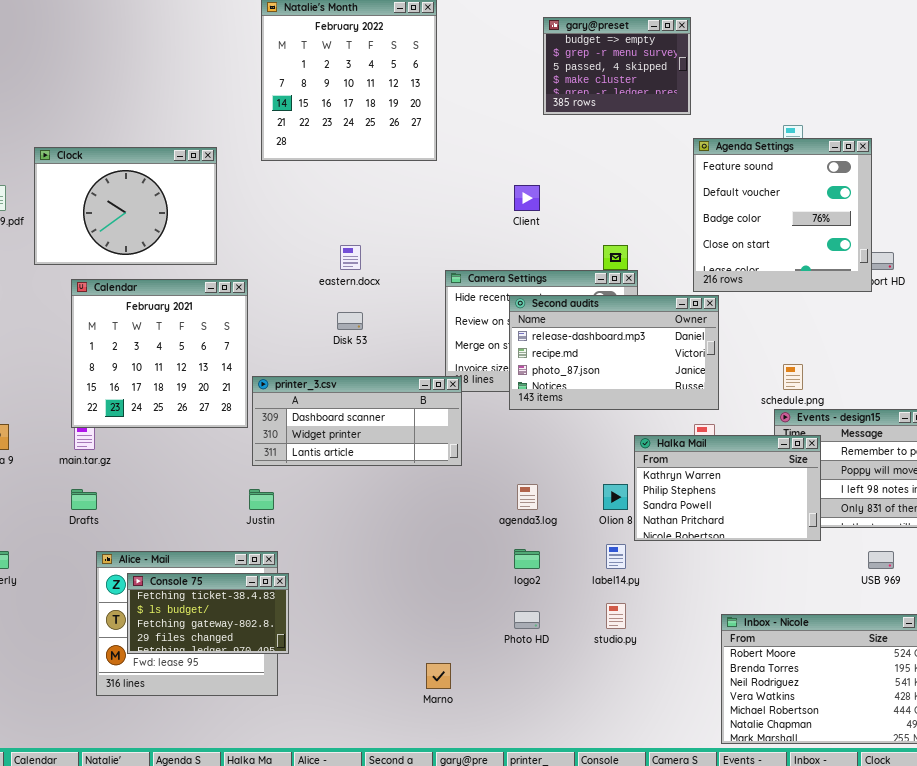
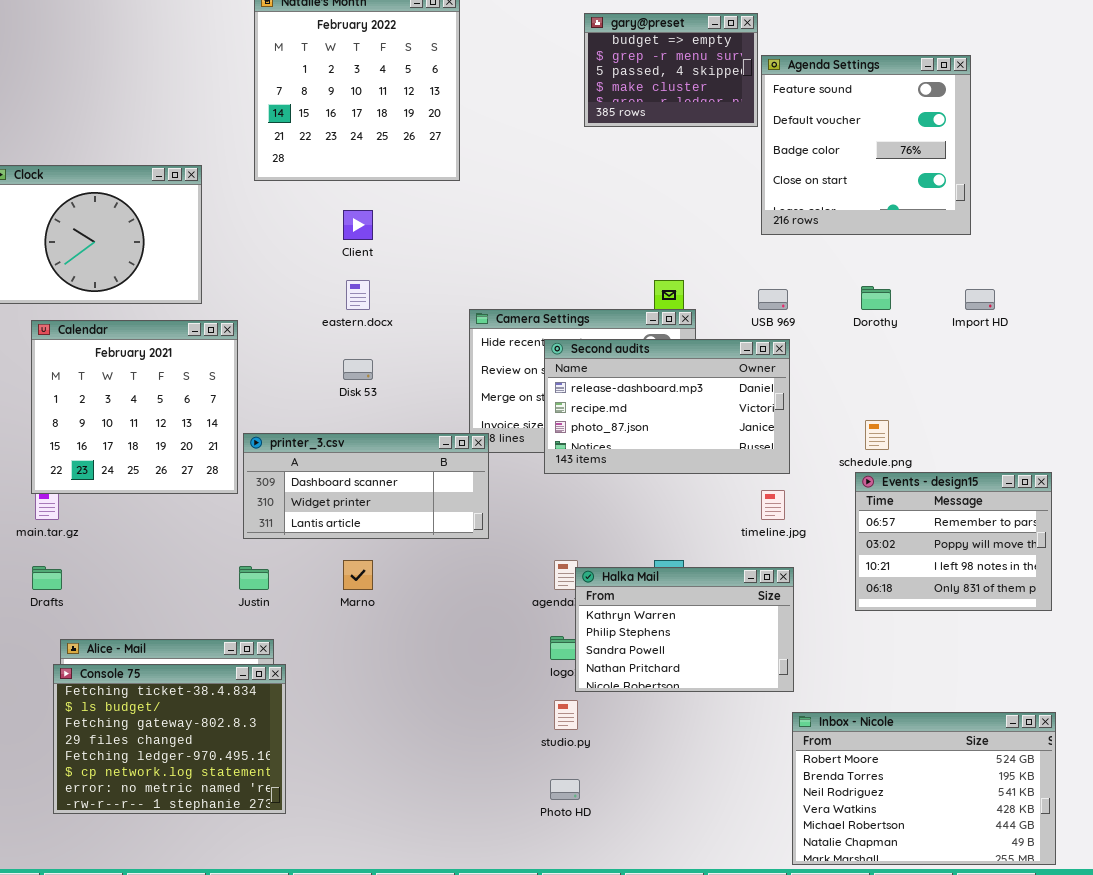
Agenda Settings: [693,138,872,292] -> [761,55,971,235], moved
Client: [514,185,540,211] -> [343,210,373,240], moved
Halka Mail: [634,435,821,541] -> [575,567,794,692], moved
USB 969: [868,551,894,569] -> [758,289,788,310], moved
Console 75: [127,573,289,654] -> [53,664,286,814], resized
studio.py: [606,603,626,629] -> [554,700,578,730], moved
Photo HD: [514,611,540,629] -> [550,779,580,800], moved
Marno: [426,663,451,689] -> [343,560,373,590], moved

